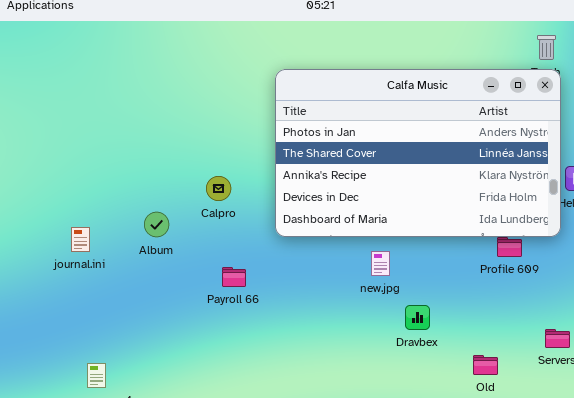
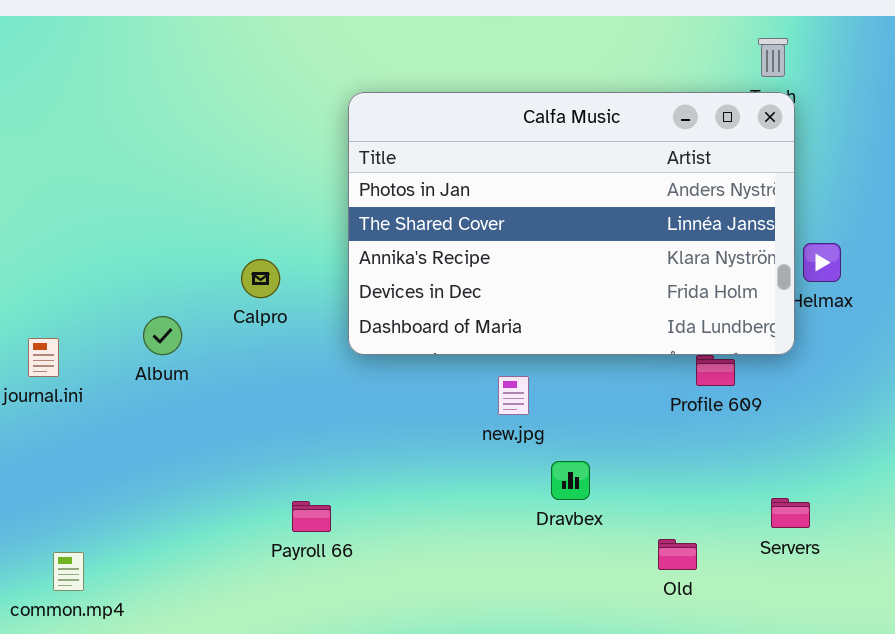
Payroll 66: [222,267,246,287] -> [292,501,331,532], moved

